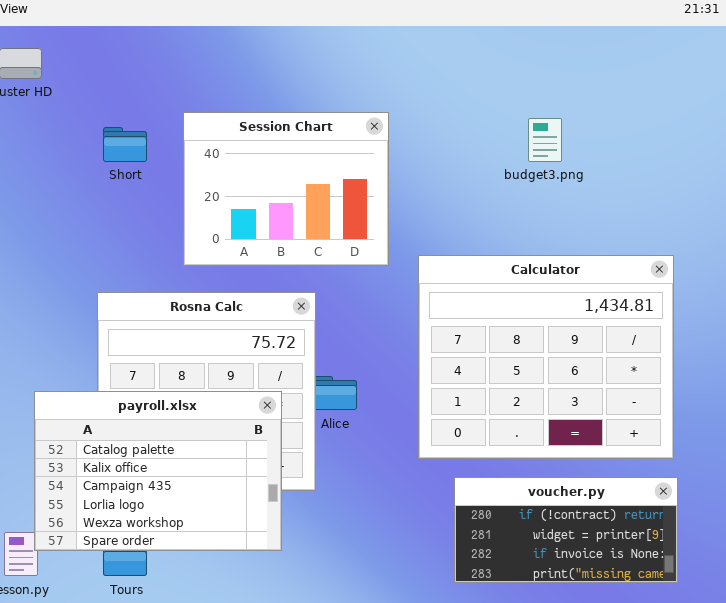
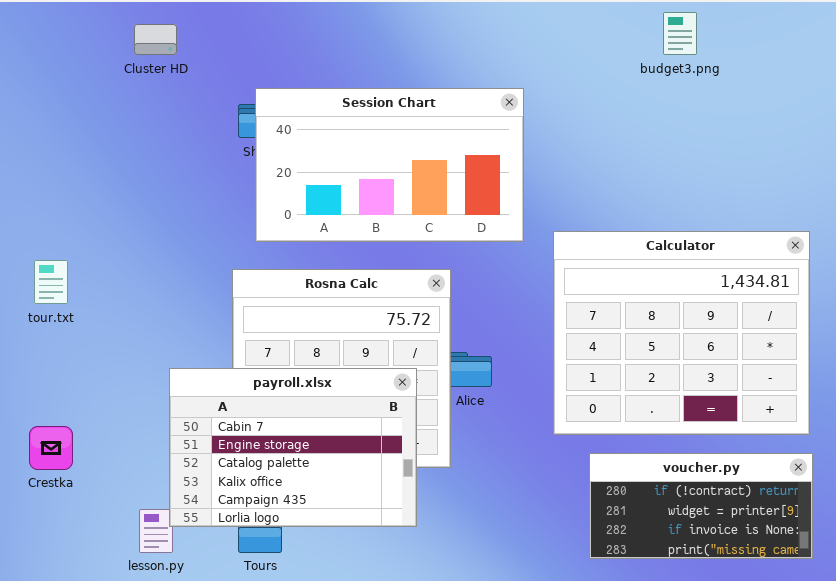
Session Chart: [183,112,389,266] -> [255,88,524,242], resized
budget3.png: [528,118,562,162] -> [663,12,697,55], moved
payroll.xlsx: [34,391,282,551] -> [169,368,417,527], scrolled up 2 rows

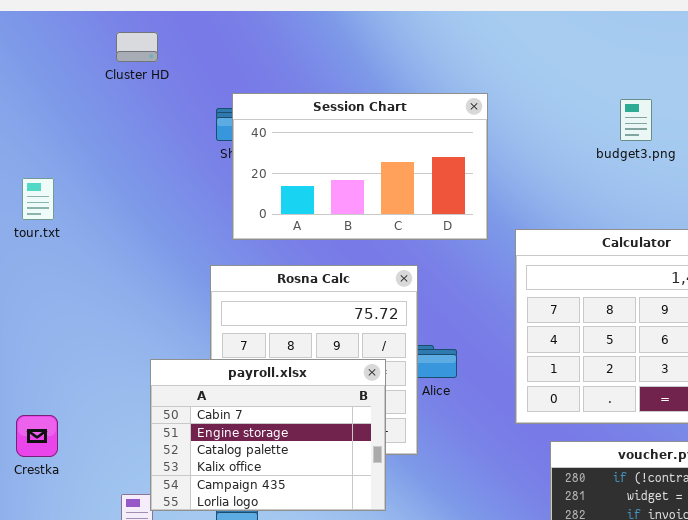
budget3.png: [663,12,697,55] -> [620,99,652,141], moved
tour.txt: [34,260,68,304] -> [22,178,54,220], moved

